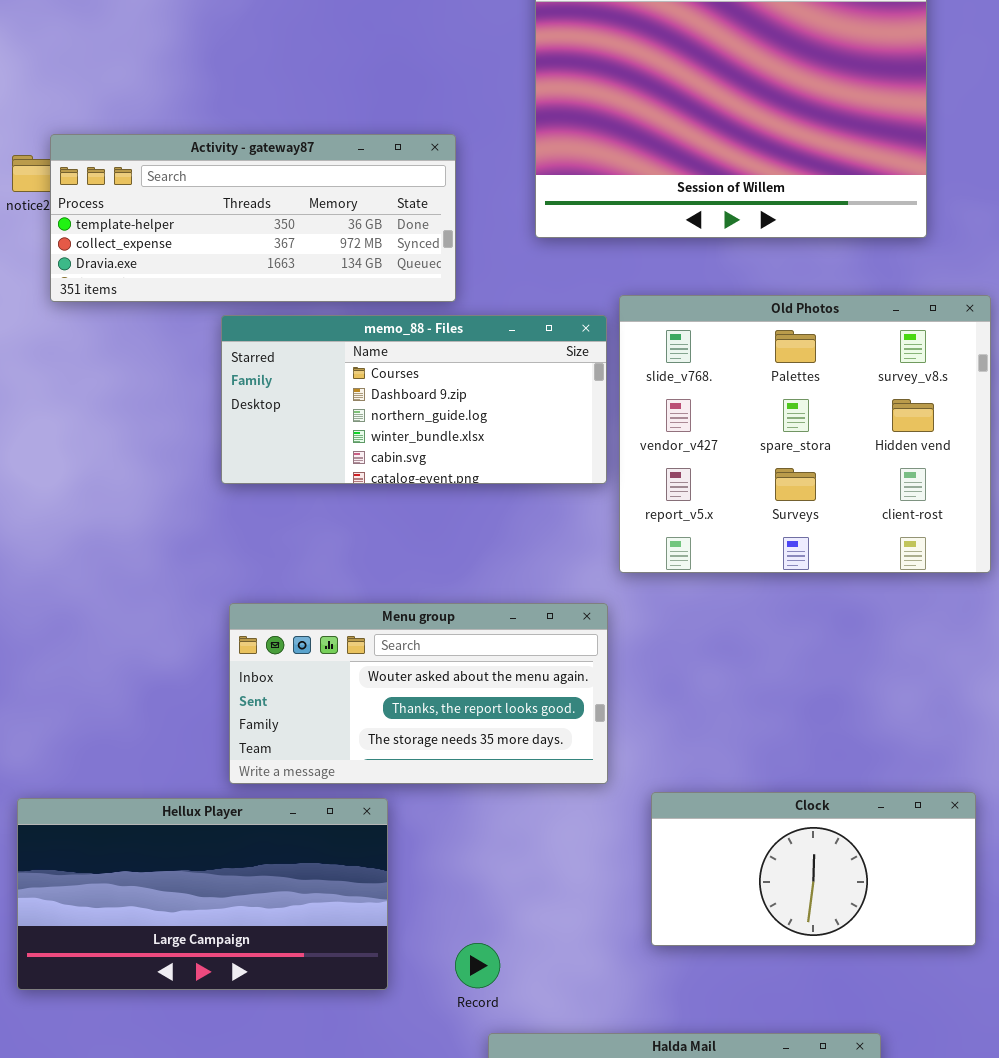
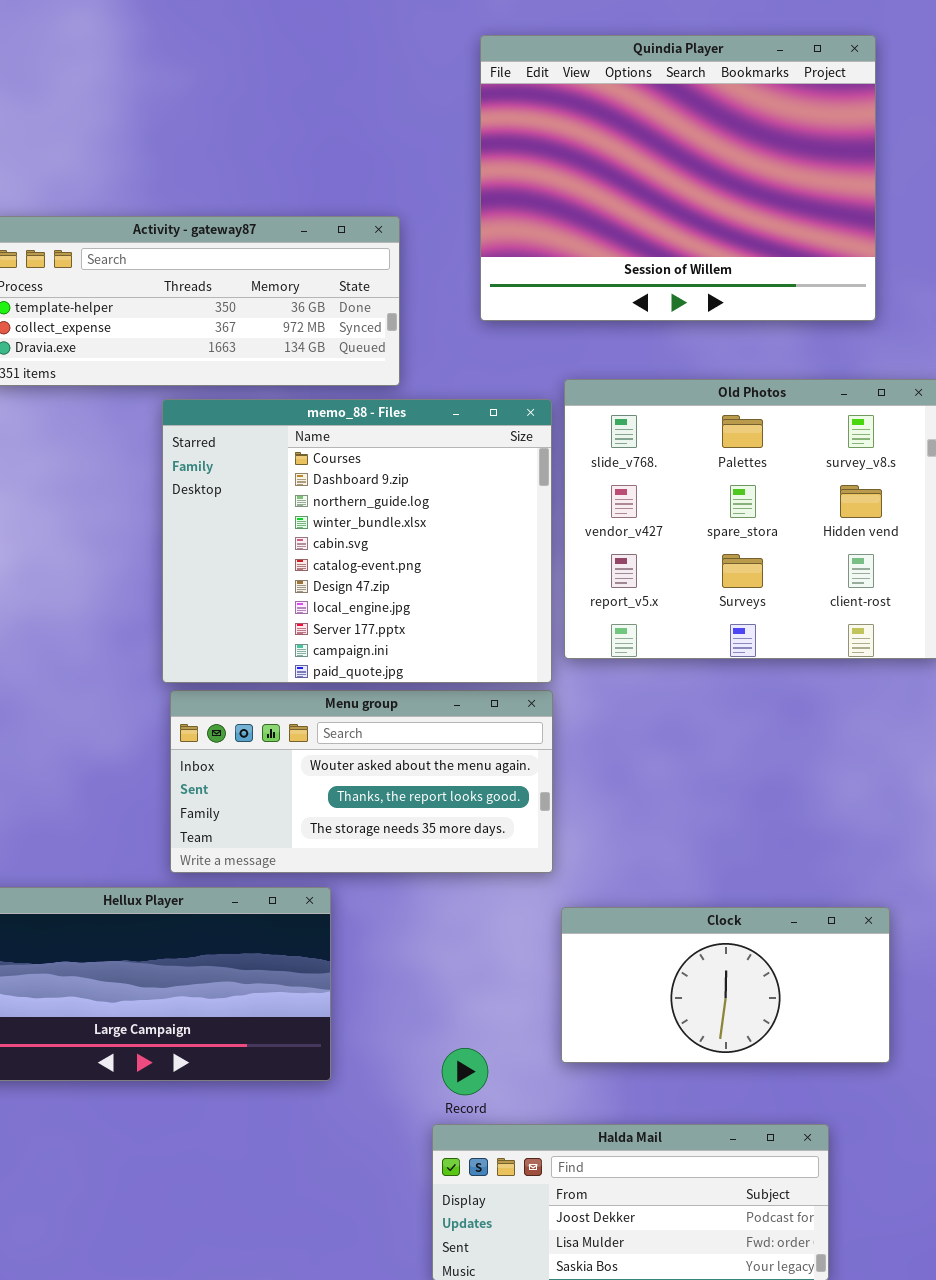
memo_88 - Files: [221,315,607,484] -> [162,399,552,683], resized
Clock: [651,792,976,946] -> [561,907,890,1063], moved
Record: [455,943,500,988] -> [442,1048,488,1095], moved

